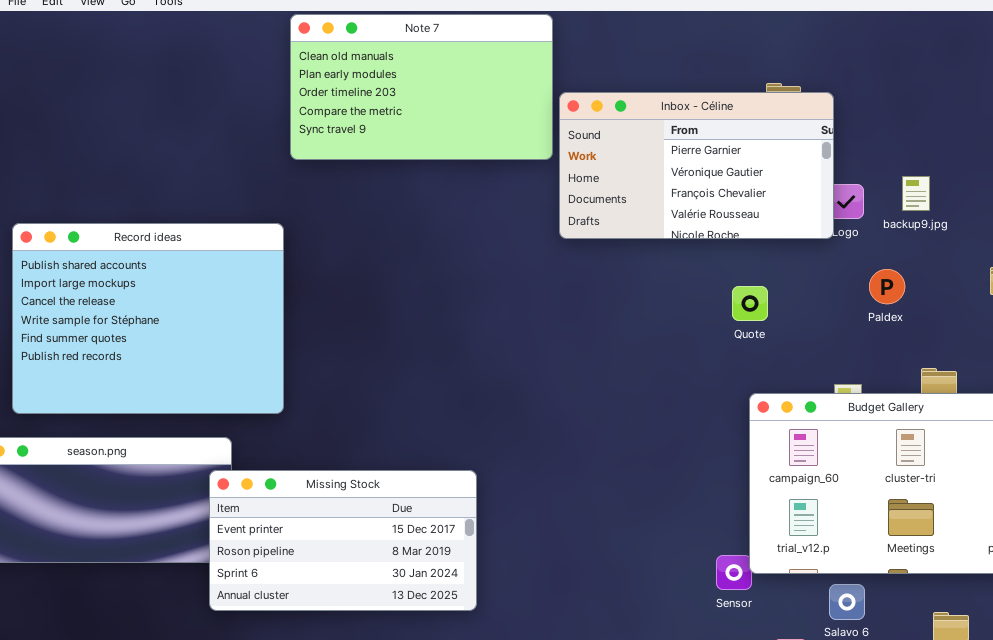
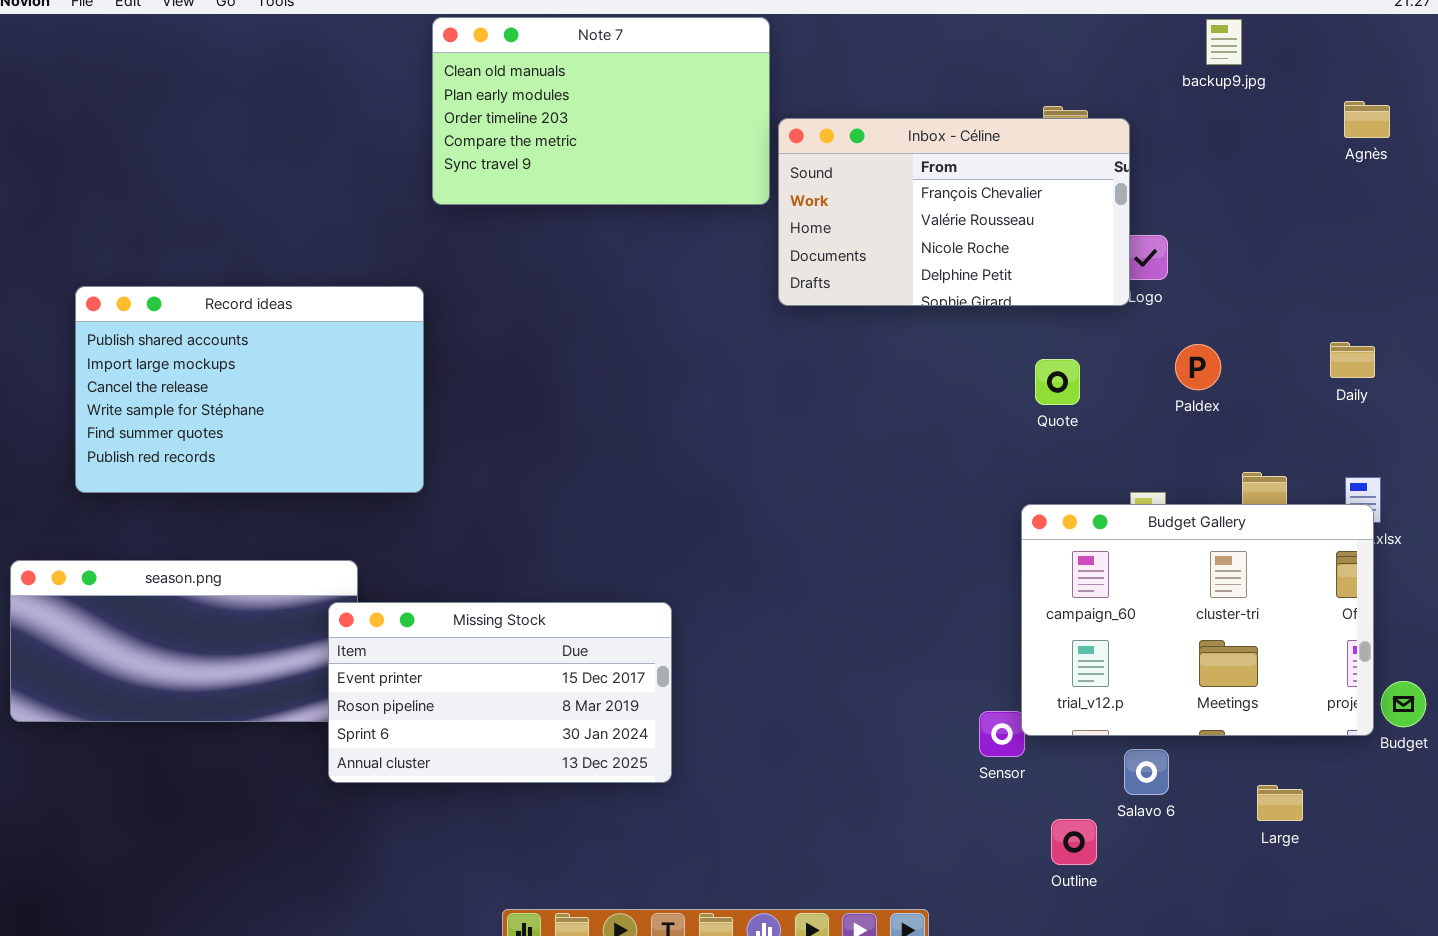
Inbox - Céline: [559,92,834,239] -> [778,118,1130,306], scrolled down 2 rows
backup9.jpg: [902,176,930,211] -> [1206,19,1242,65], moved
Record ideas: [12,223,284,414] -> [75,286,424,493], resized
Quote: [732,286,768,321] -> [1035,359,1080,405], moved

